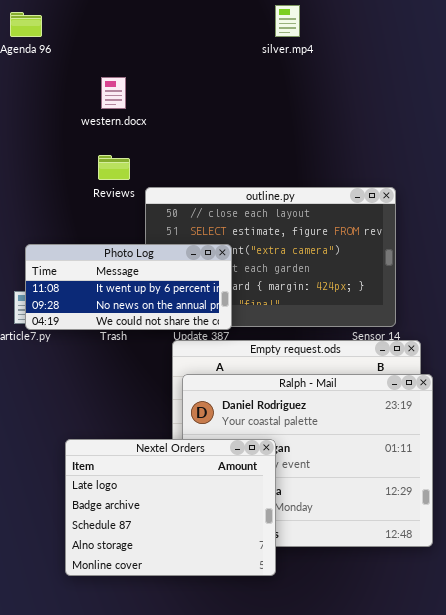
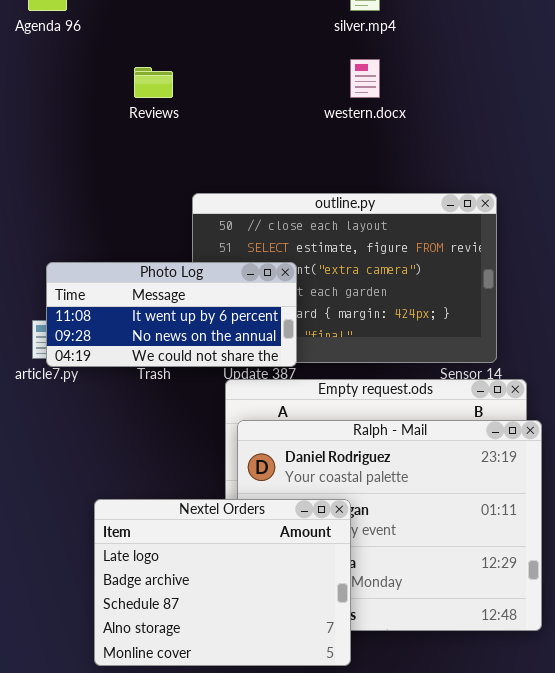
western.docx: [101,77,126,109] -> [350,59,380,98], moved
Reviews: [98,155,130,180] -> [134,67,173,98], moved

